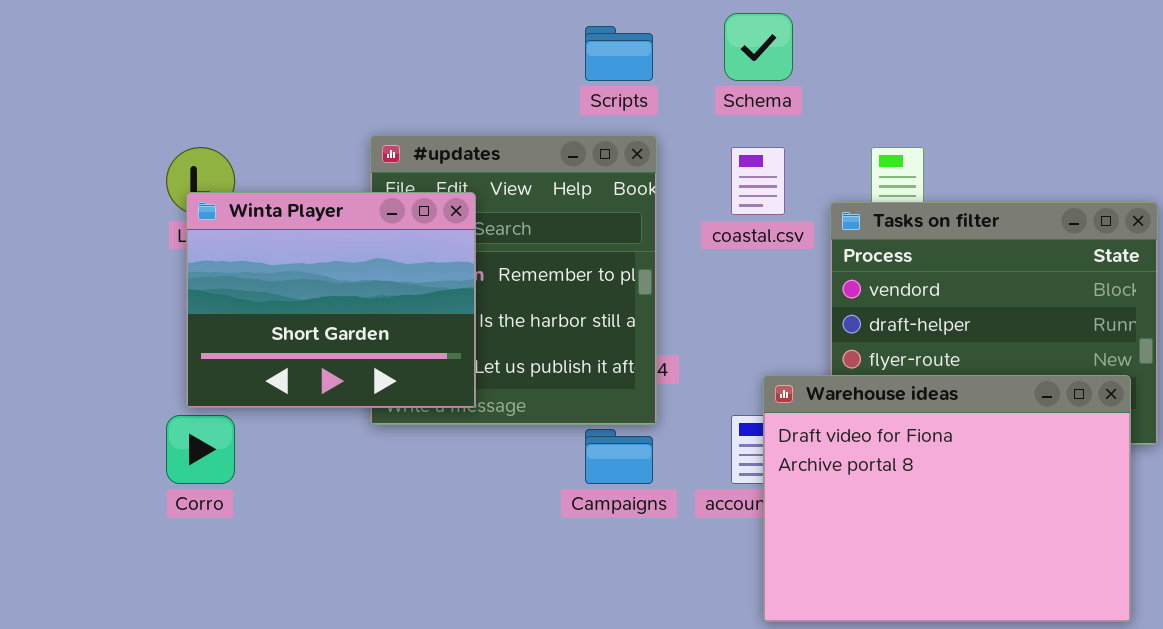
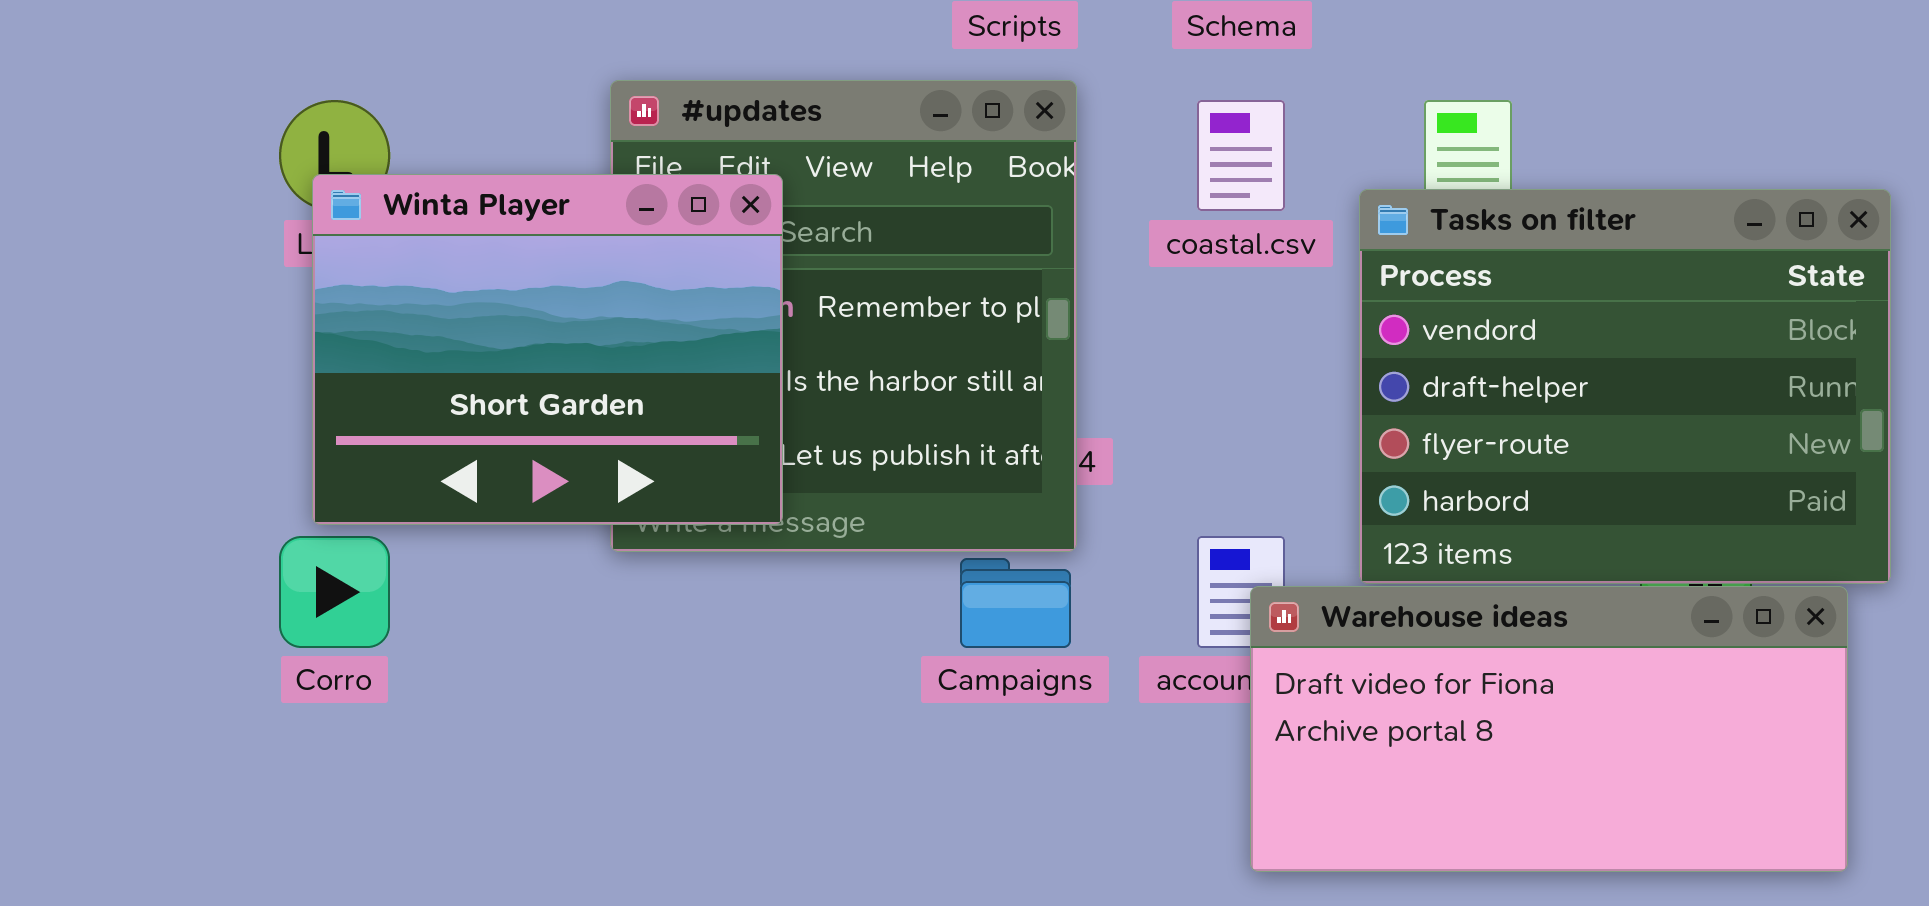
Warehouse ideas: [763,375,1131,622] -> [1250,586,1848,872], resized

